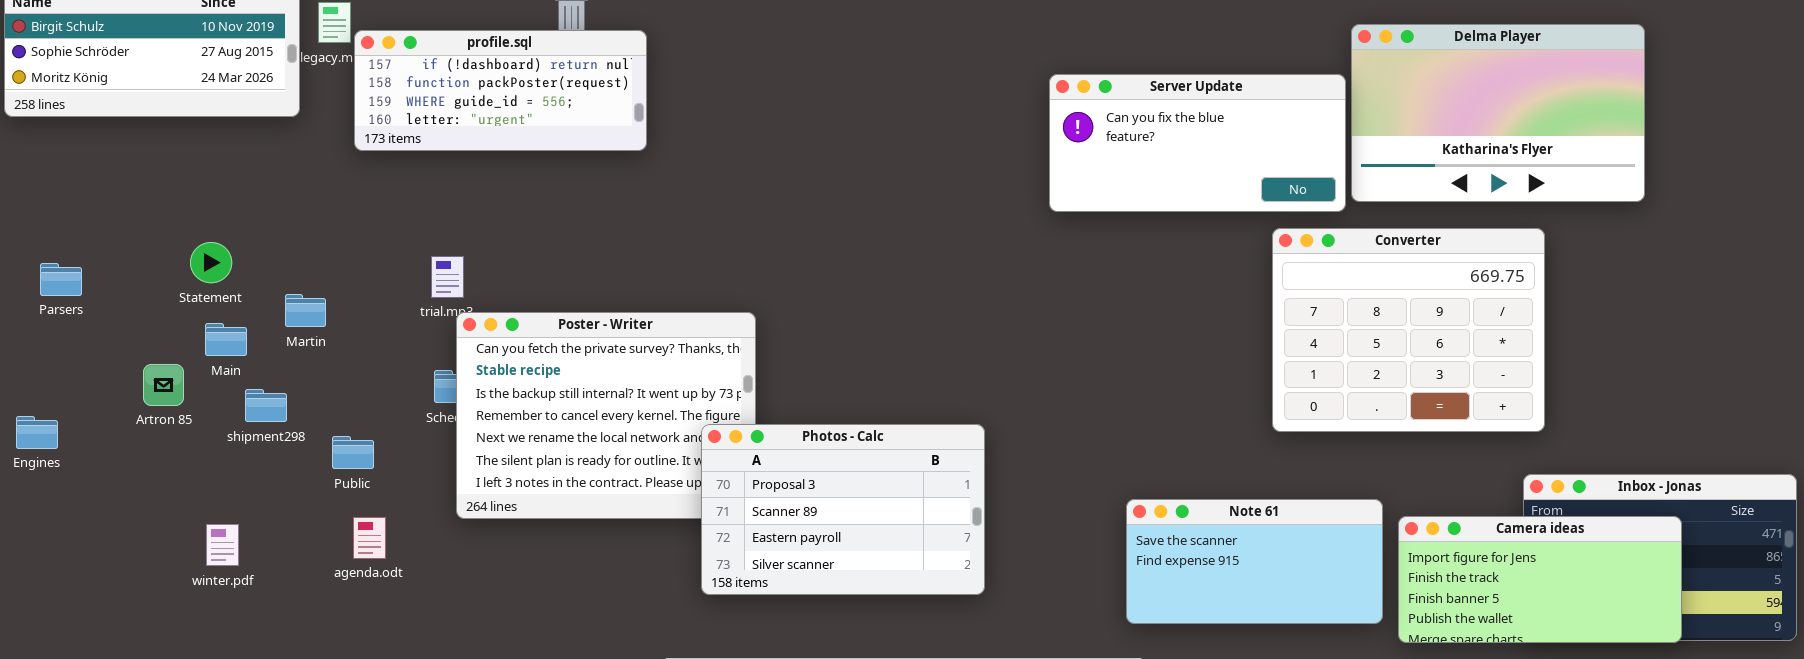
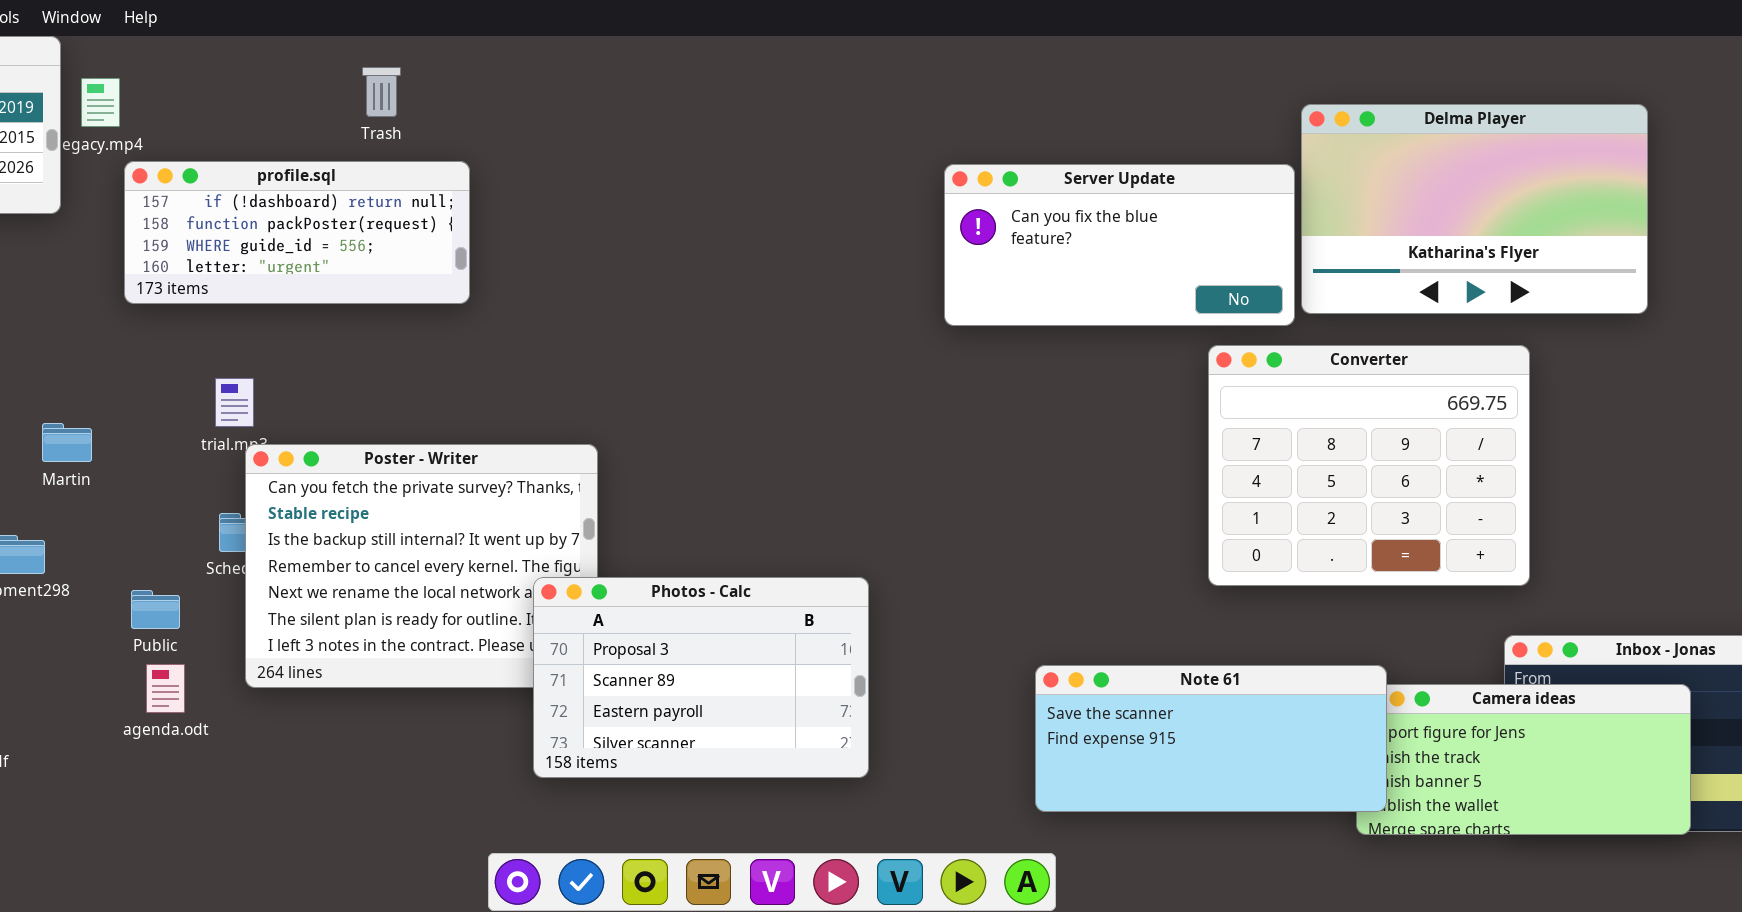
profile.sql: [354,30,647,151] -> [124,161,470,304], moved
Public: [332,436,374,469] -> [131,590,180,629], moved
Note 61: [1126,499,1383,624] -> [1035,665,1387,812], resized
agenda.odt: [353,517,386,559] -> [146,664,185,713], moved

